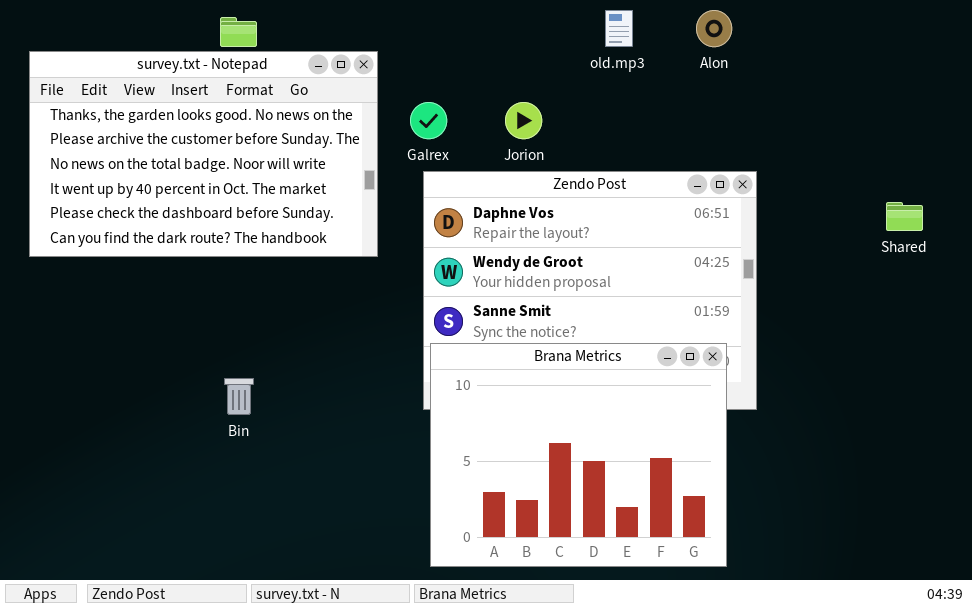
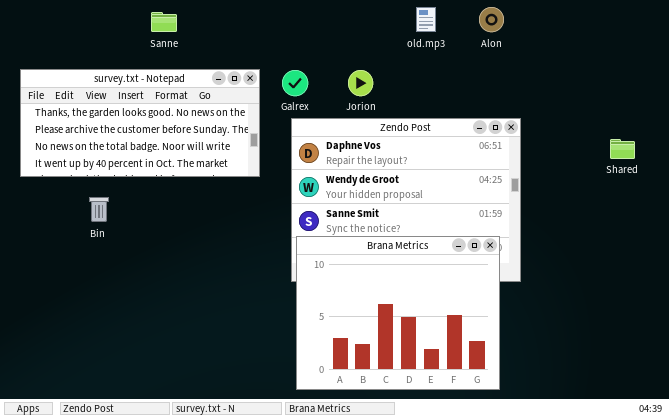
survey.txt - Notepad: [29,51,378,257] -> [20,69,260,177], resized
Bin: [224,378,254,415] -> [89,197,109,222], moved

